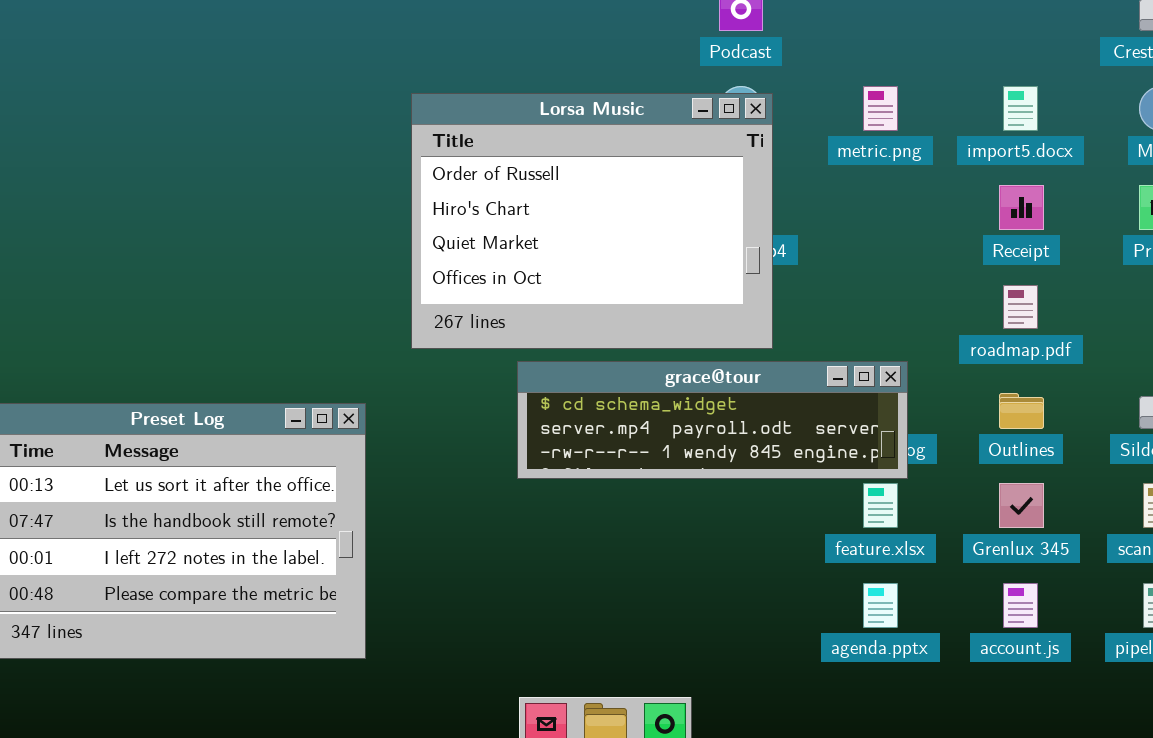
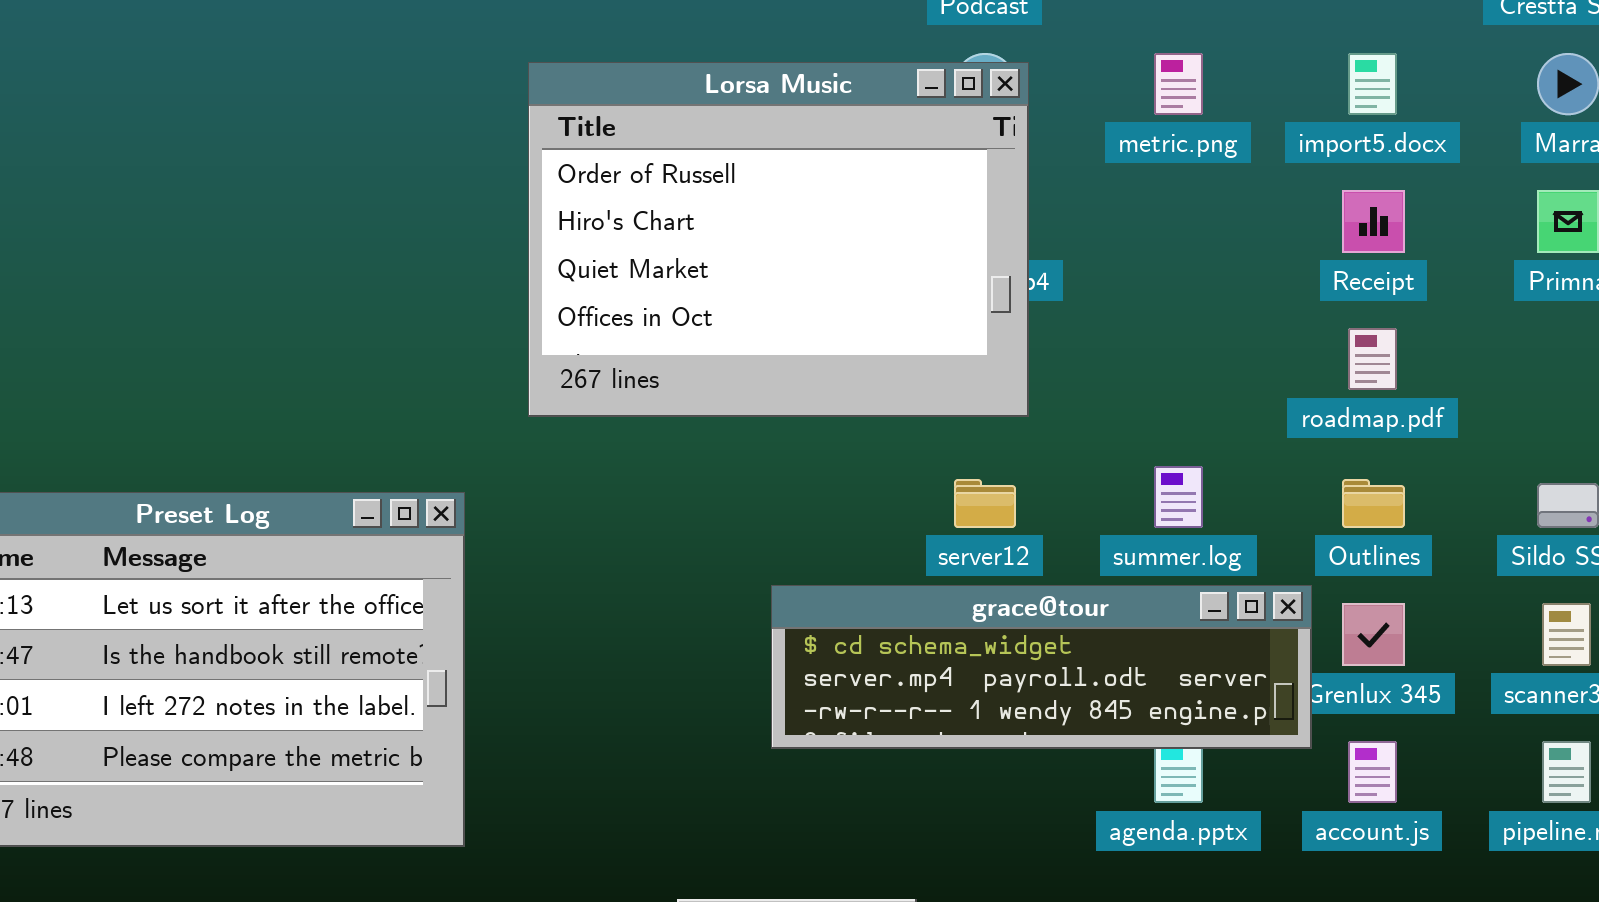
grace@tour: [517,361,908,479] -> [771,585,1312,749], moved

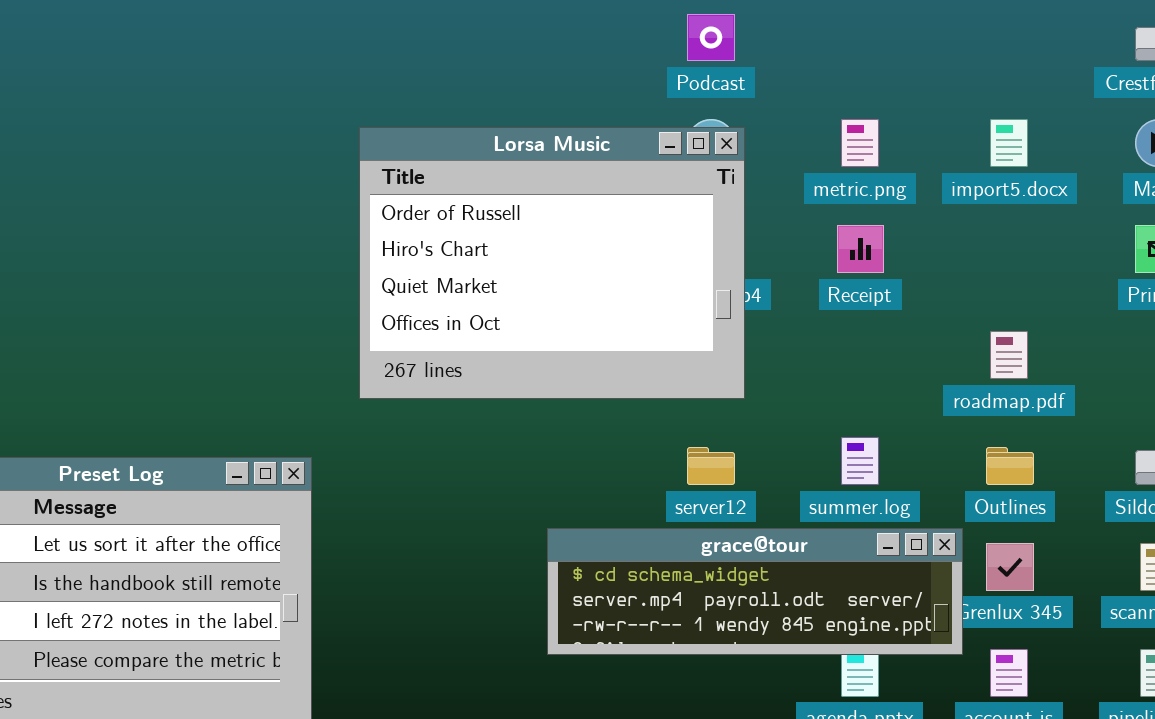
Receipt: [1342,190,1405,253] -> [837,225,884,273], moved

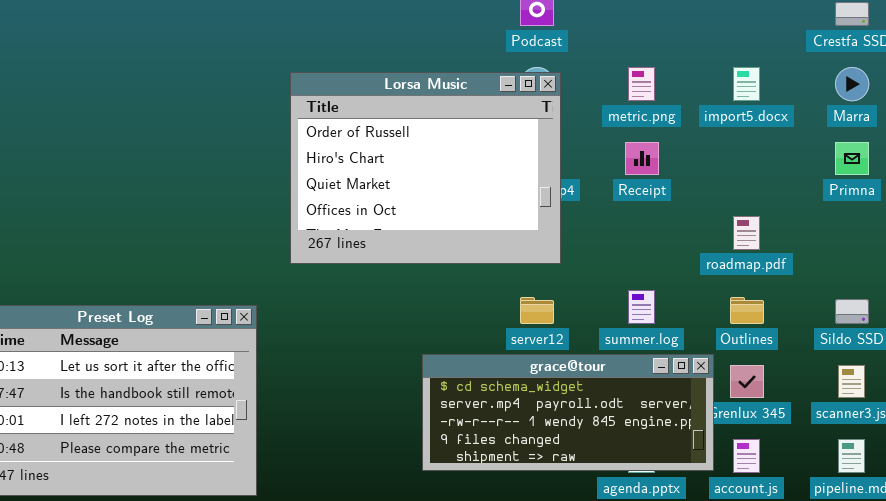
grace@tour: [547,528,963,655] -> [422,354,714,471], resized

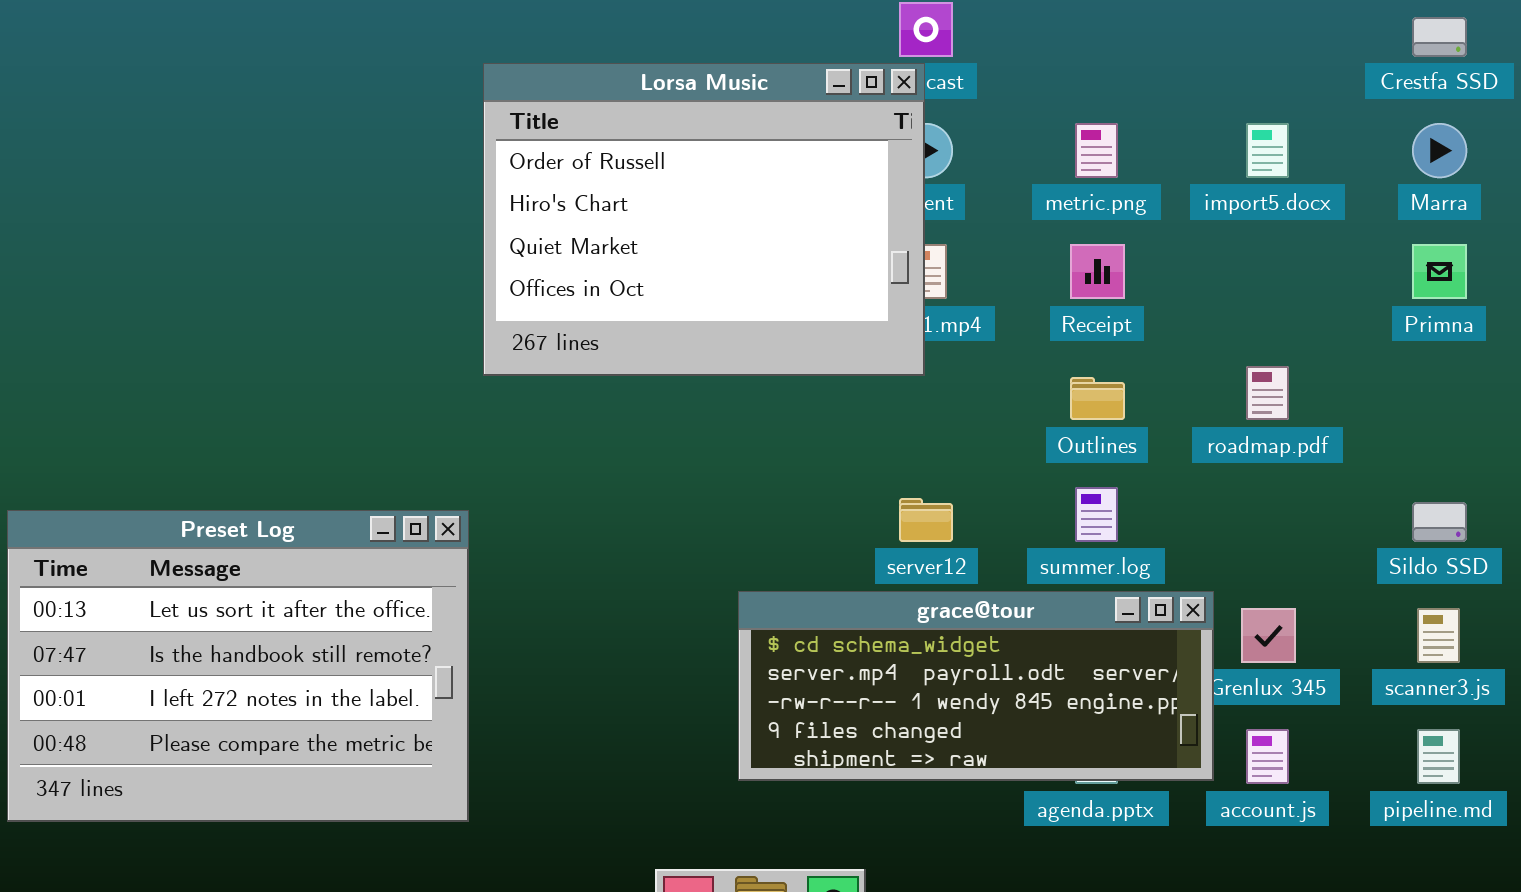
Lorsa Music: [290,72,561,264] -> [483,63,925,376], moved
Outlines: [730,297,764,324] -> [1070,377,1125,420], moved

